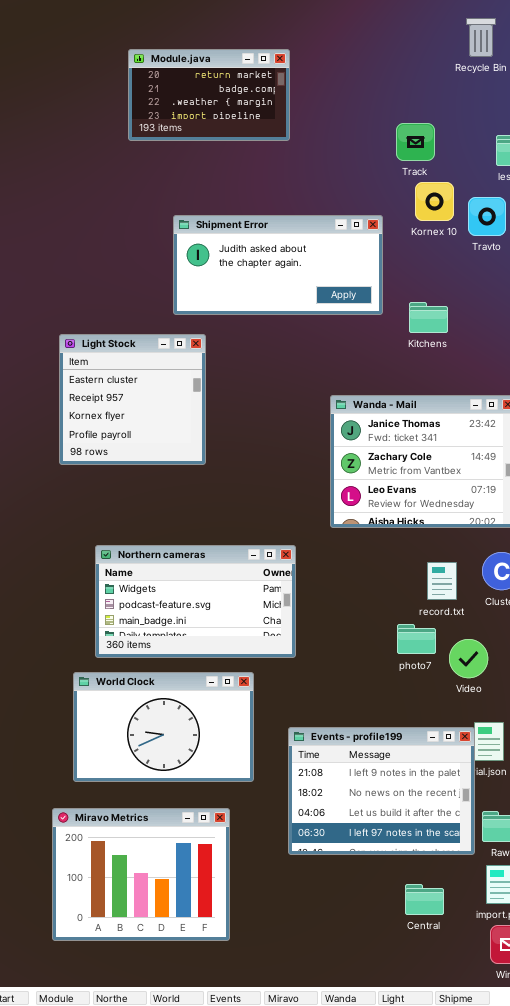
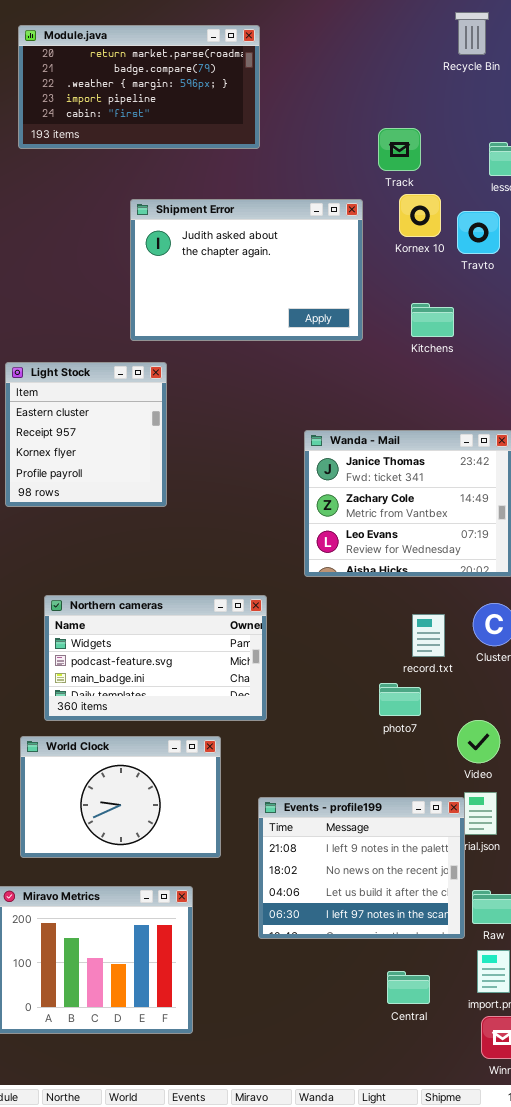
Module.java: [128,49,290,141] -> [18,25,260,149], resized
Shipment Error: [173,215,383,315] -> [130,199,363,341], resized
Kitchens: [409,302,448,333] -> [411,303,454,337], moved
Video: [449,639,488,678] -> [457,720,500,763], moved

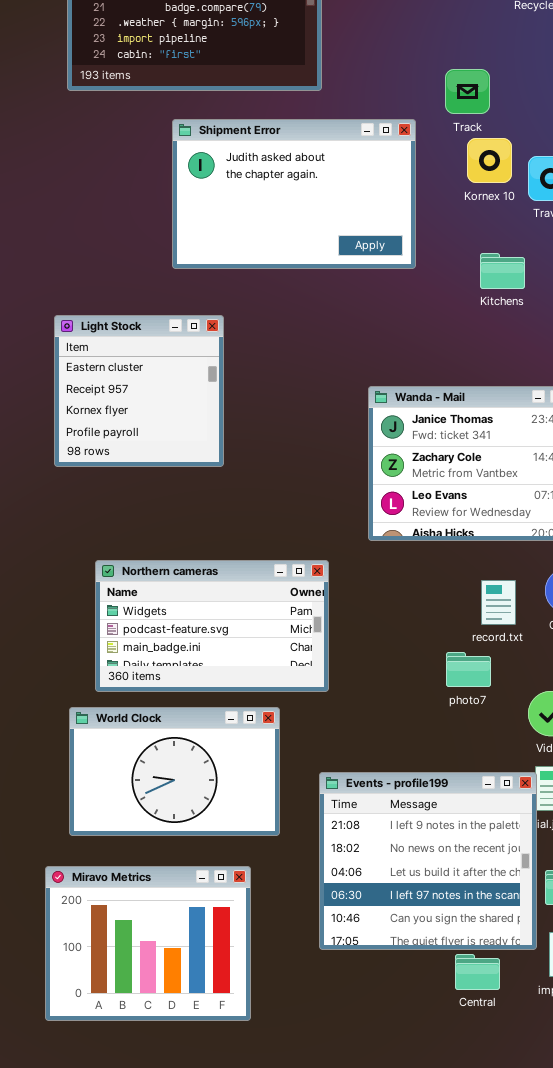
Shipment Error: [130,199,363,341] -> [172,119,416,269], moved
Events - profile199: [258,797,465,939] -> [319,772,537,950], resized

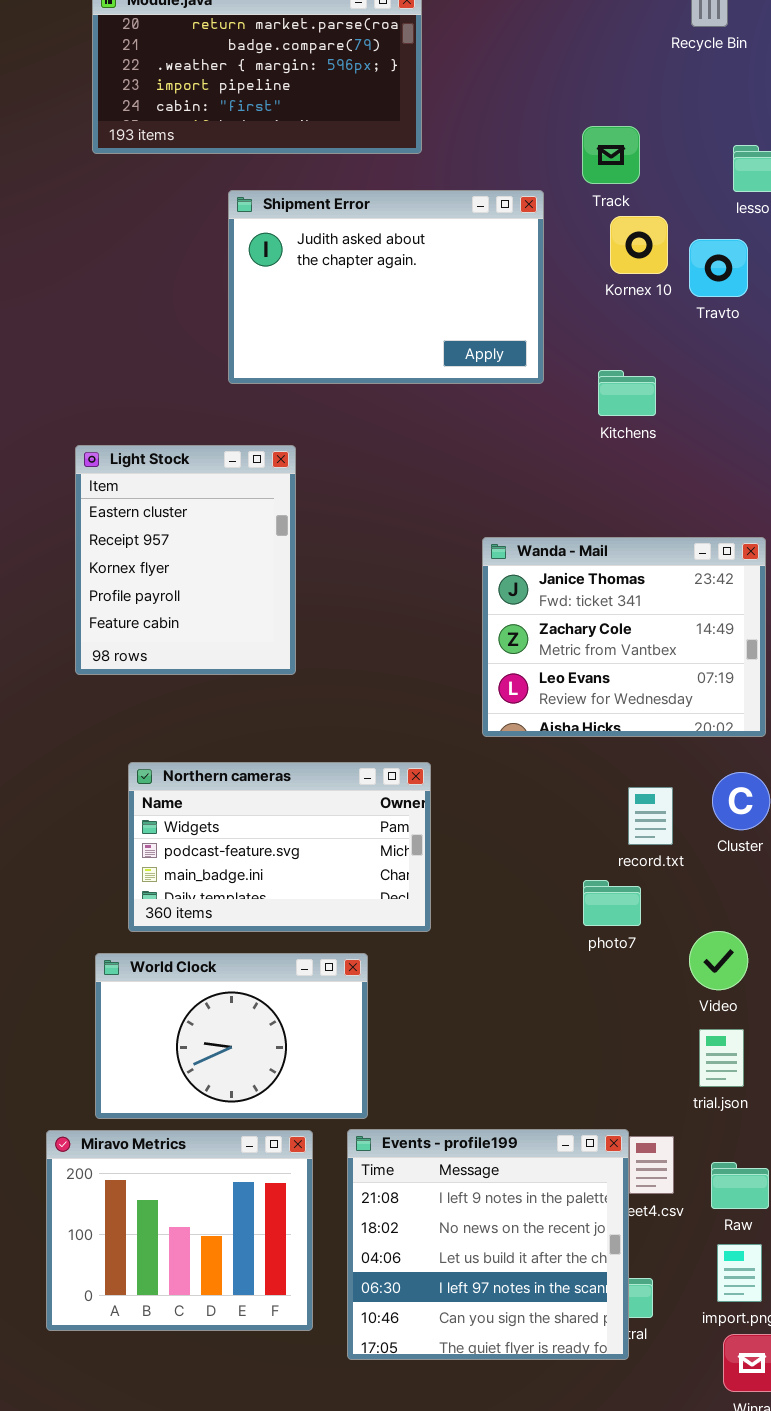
Kitchens: [480,253,525,289] -> [598,370,656,416], moved
Light Stock: [54,315,224,467] -> [75,445,296,675], resized
Events - profile199: [319,772,537,950] -> [347,1129,629,1360], moved
Miravo Metrics: [45,866,251,1021] -> [46,1130,313,1331], moved

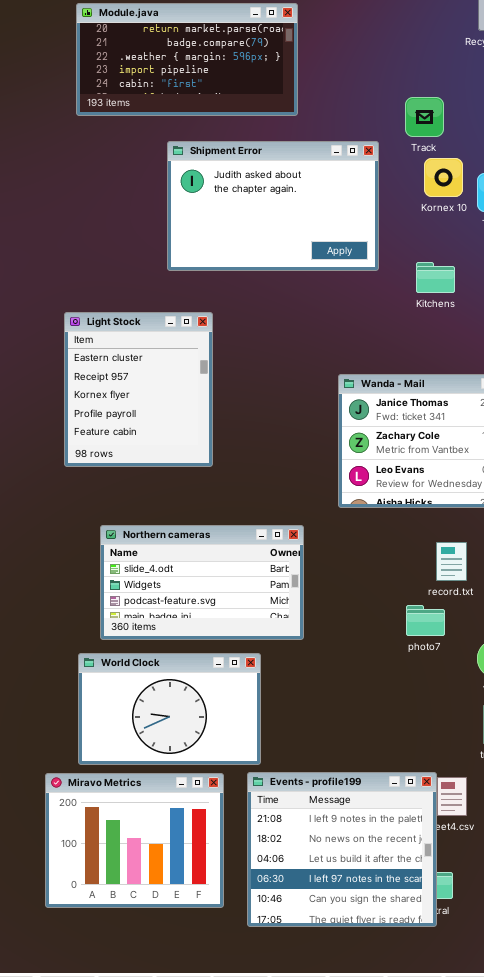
Northern cameras: [128,762,431,932] -> [100,525,304,640], scrolled up 1 row

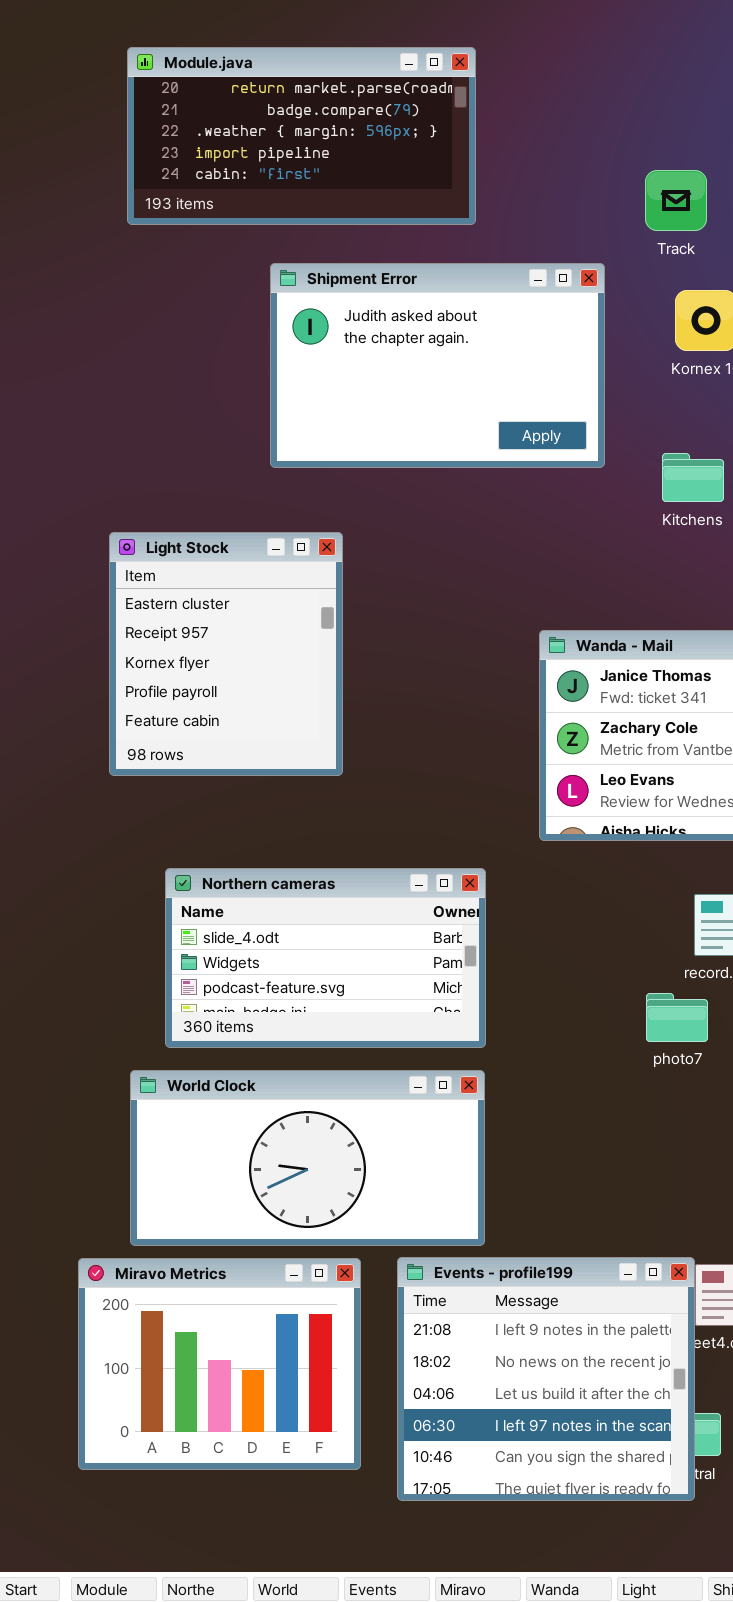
Track: [405,97,444,137] -> [645,170,707,231], moved
World Clock: [78,653,261,765] -> [130,1070,485,1246], resized

